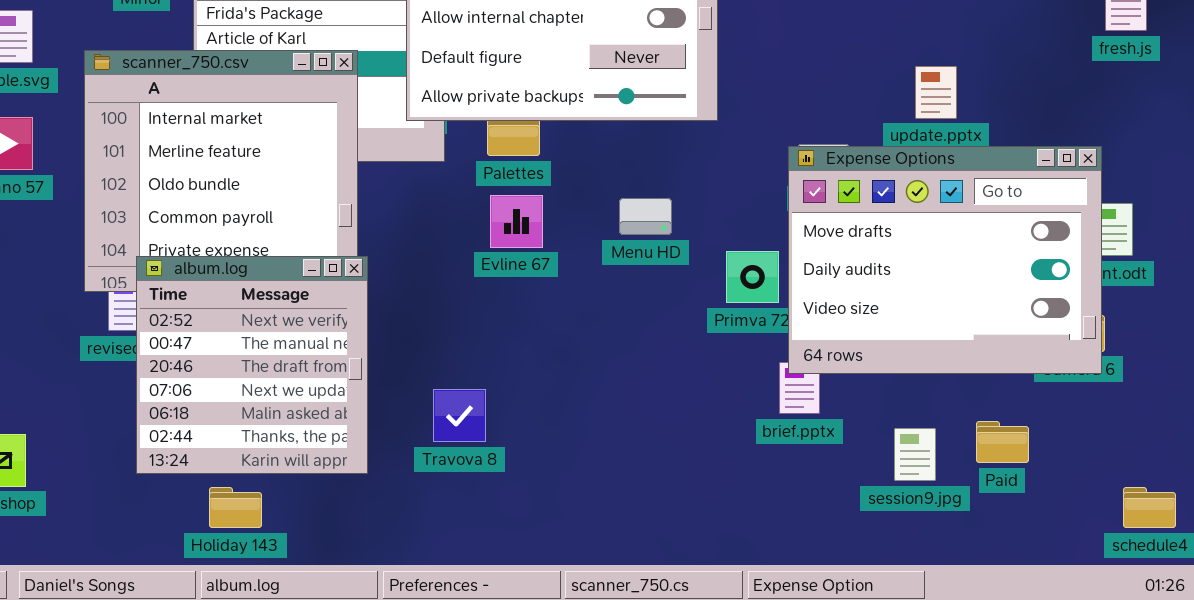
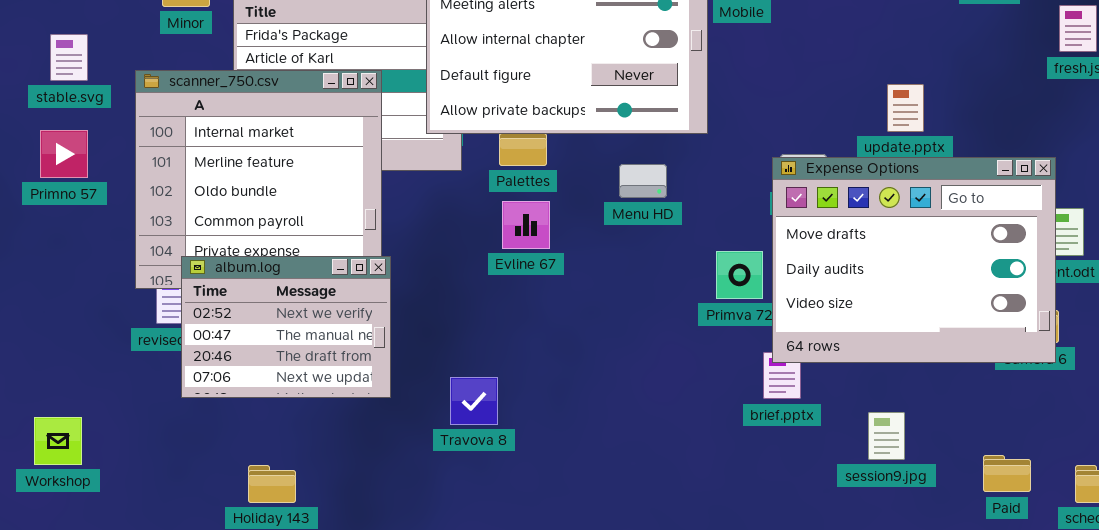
Menu HD: [619,198,672,235] -> [619,164,667,198], moved
album.log: [136,256,368,474] -> [181,256,391,398], resized
Paid: [976,421,1029,463] -> [983,455,1031,492], moved

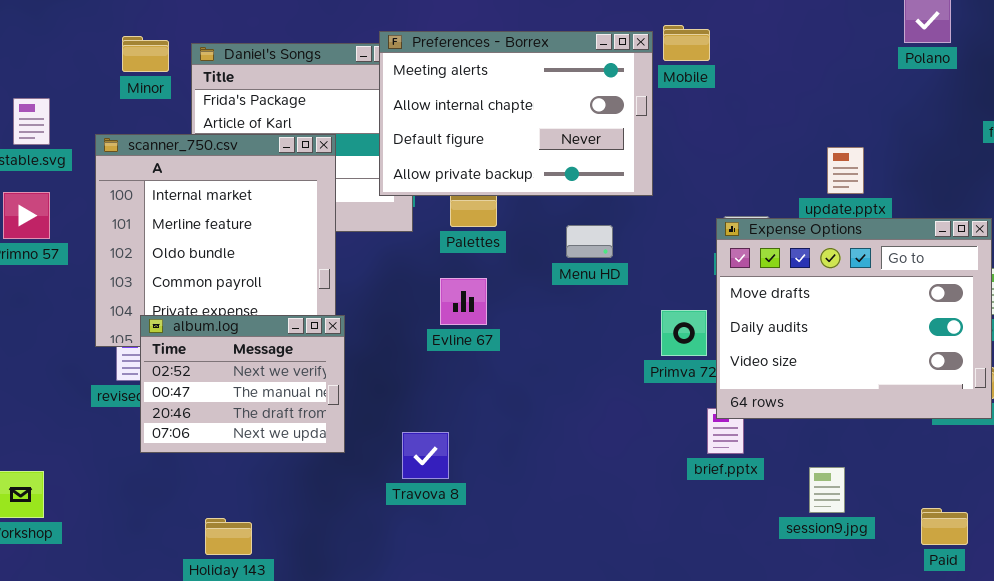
Evline 67: [502,201,550,249] -> [440,278,487,325], moved

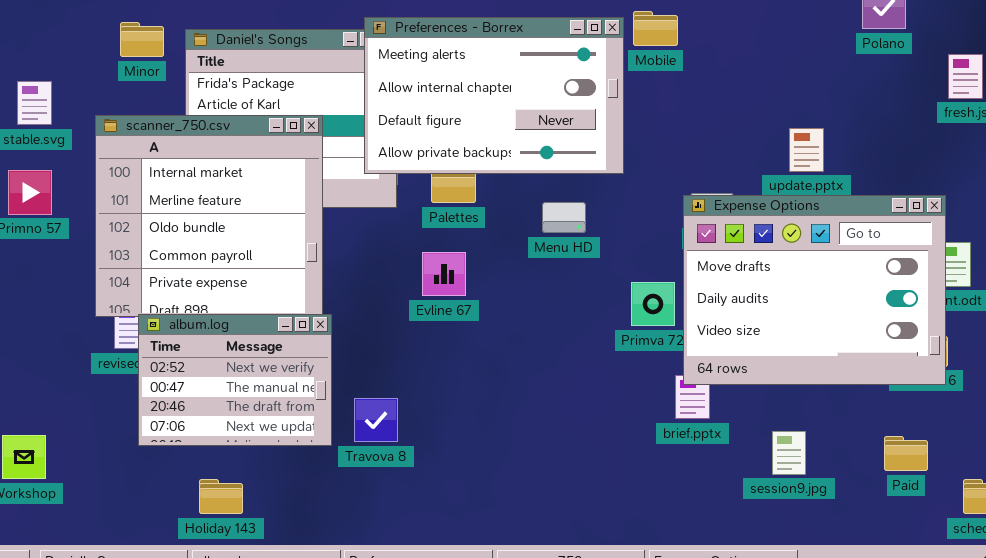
album.log: [140,315,345,453] -> [138,314,332,446], moved
Travova 8: [402,432,449,479] -> [354,398,398,442], moved
Paid: [921,508,968,545] -> [884,436,928,471], moved

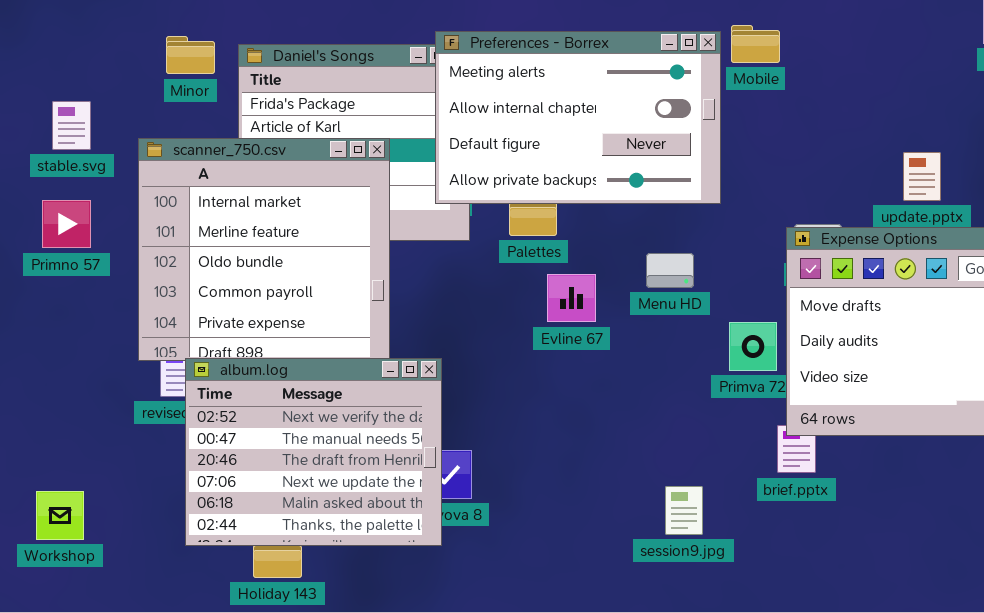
Menu HD: [542,202,586,233] -> [646,253,694,288], moved
Evline 67: [422,252,466,296] -> [547,274,596,322], moved
album.log: [138,314,332,446] -> [185,358,442,546], resized
session9.jpg: [772,431,806,475] -> [665,486,703,535], moved

